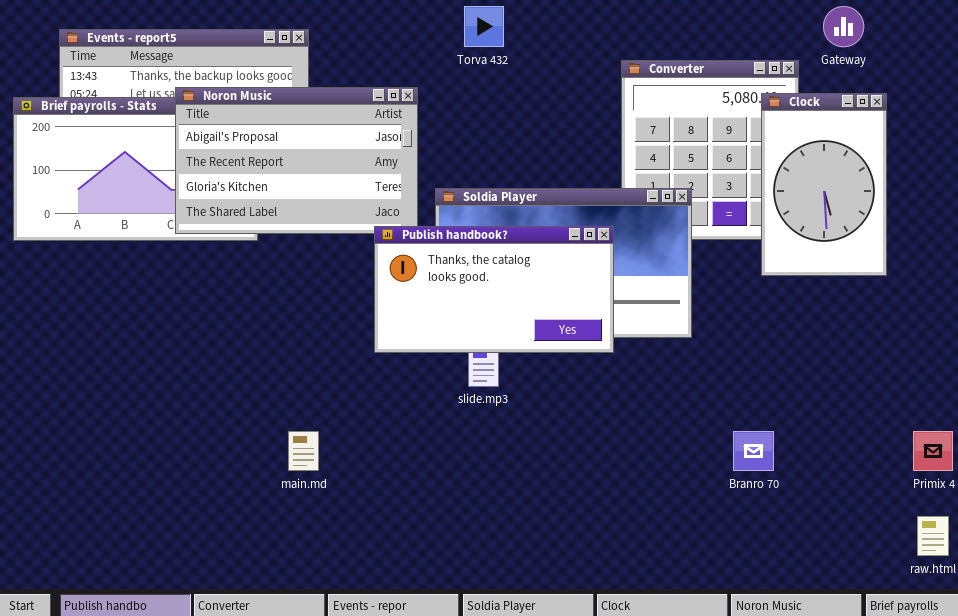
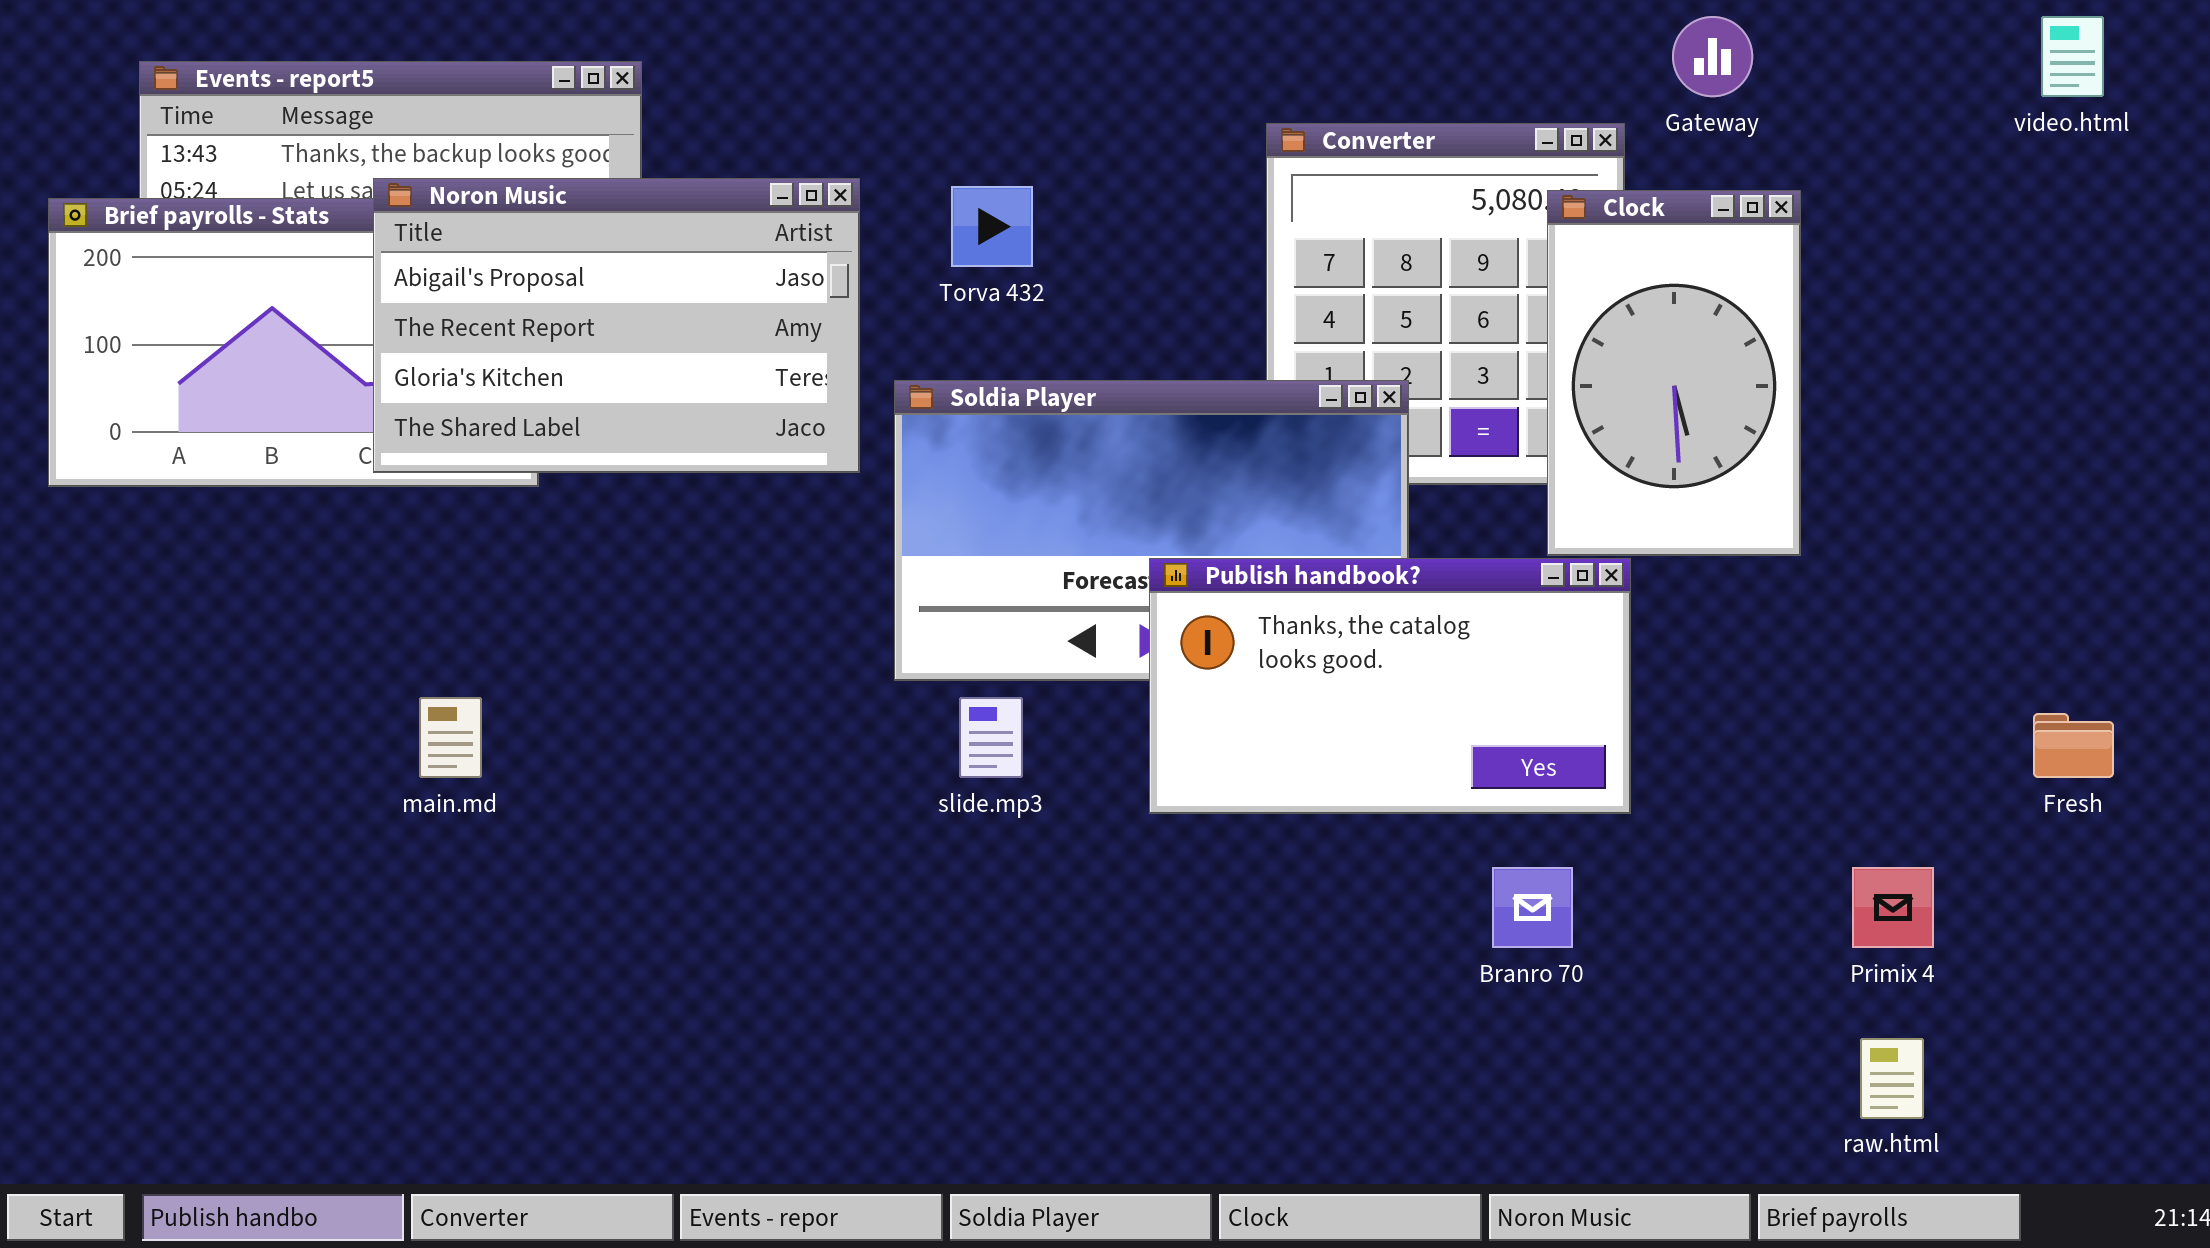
Torva 432: [464,6,504,47] -> [951,186,1033,267], moved
Publish handbook?: [374,226,614,353] -> [1149,558,1631,814], moved
main.md: [288,431,319,471] -> [419,697,482,778], moved

